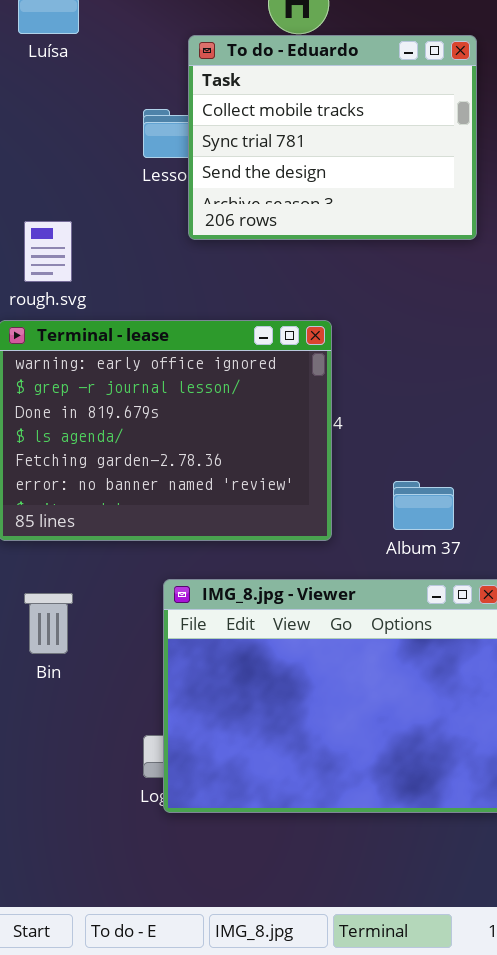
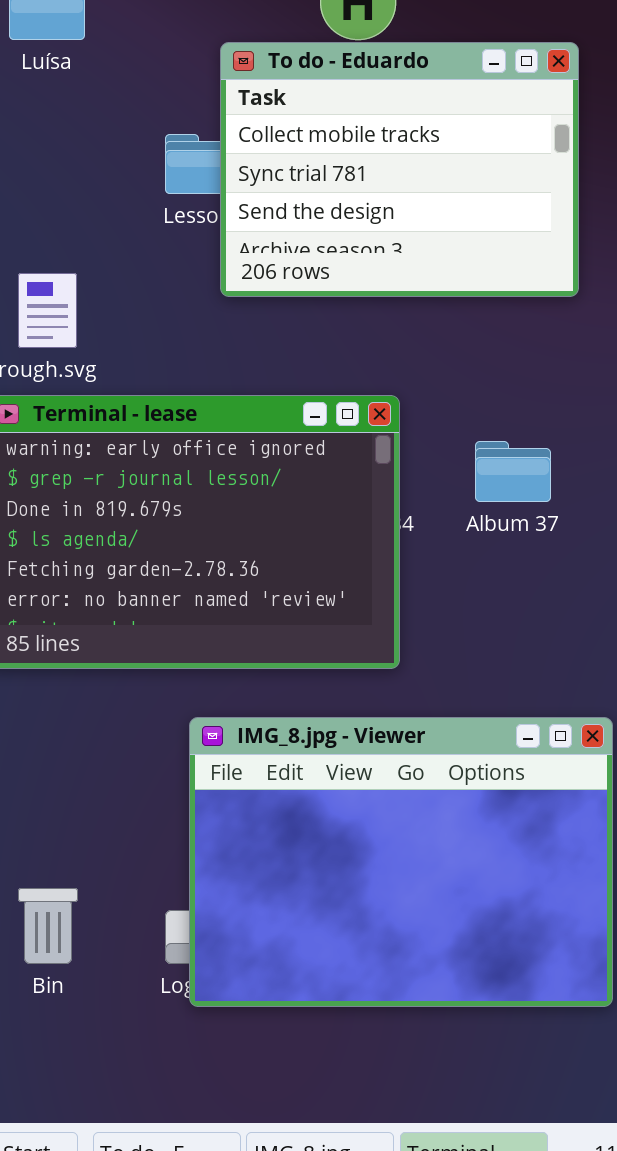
Album 37: [393,481,454,530] -> [475,441,551,502], moved
Bin: [24,593,73,654] -> [18,888,78,964], moved

